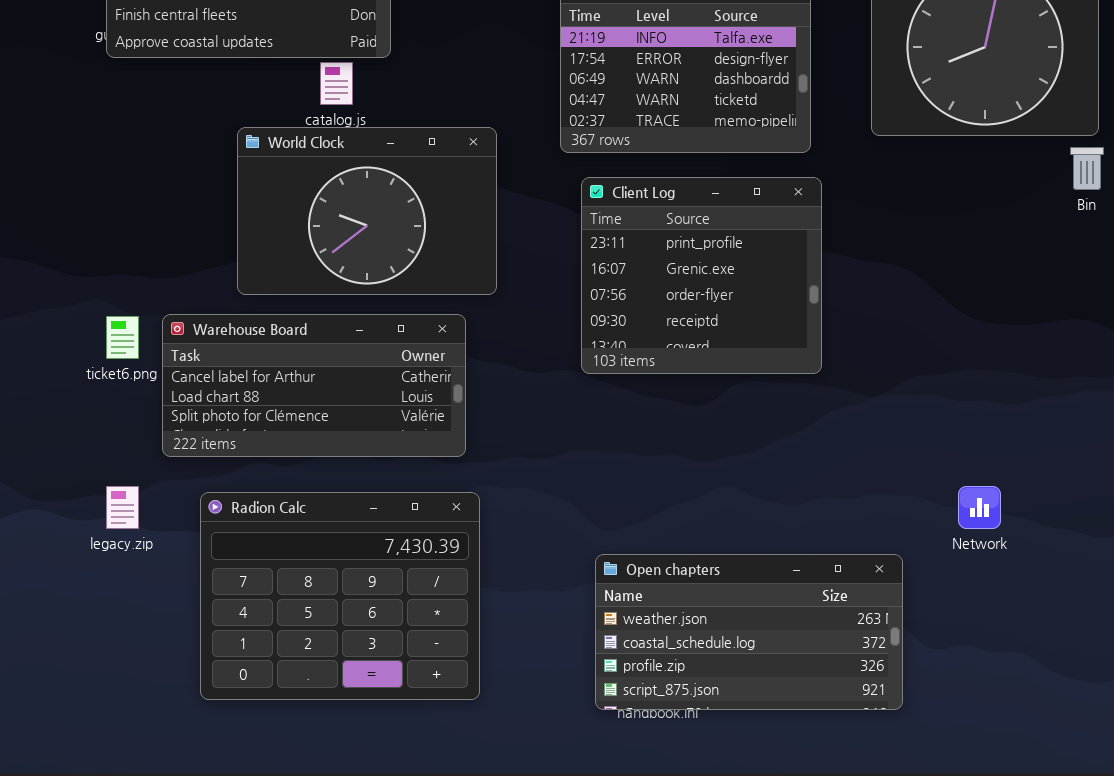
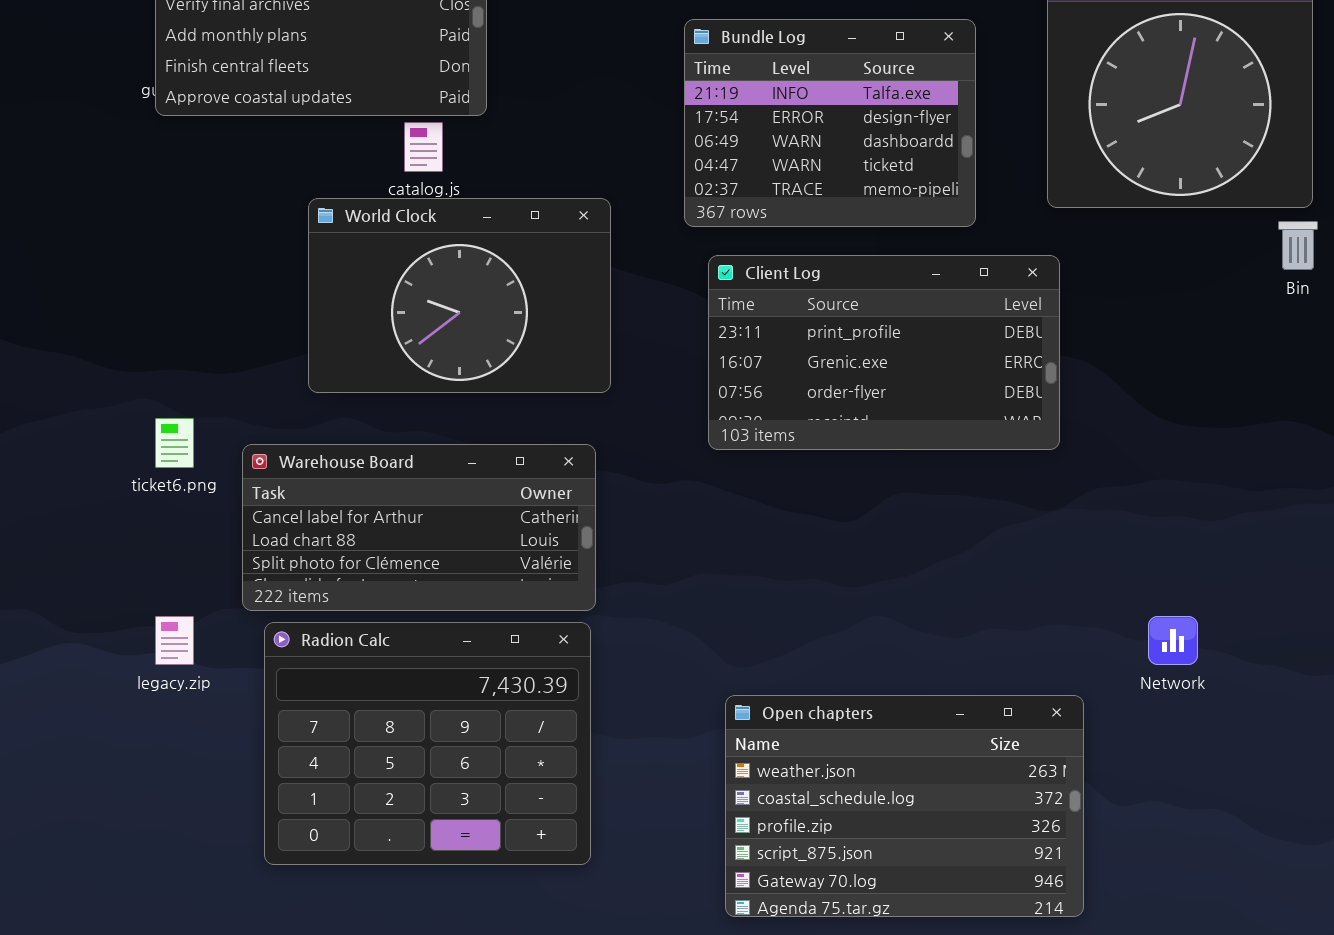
Client Log: [581,177,822,374] -> [708,255,1060,450], resized
Warehouse Board: [162,314,466,457] -> [242,444,596,611], moved
Open chapters: [595,554,903,710] -> [725,695,1084,917], resized

